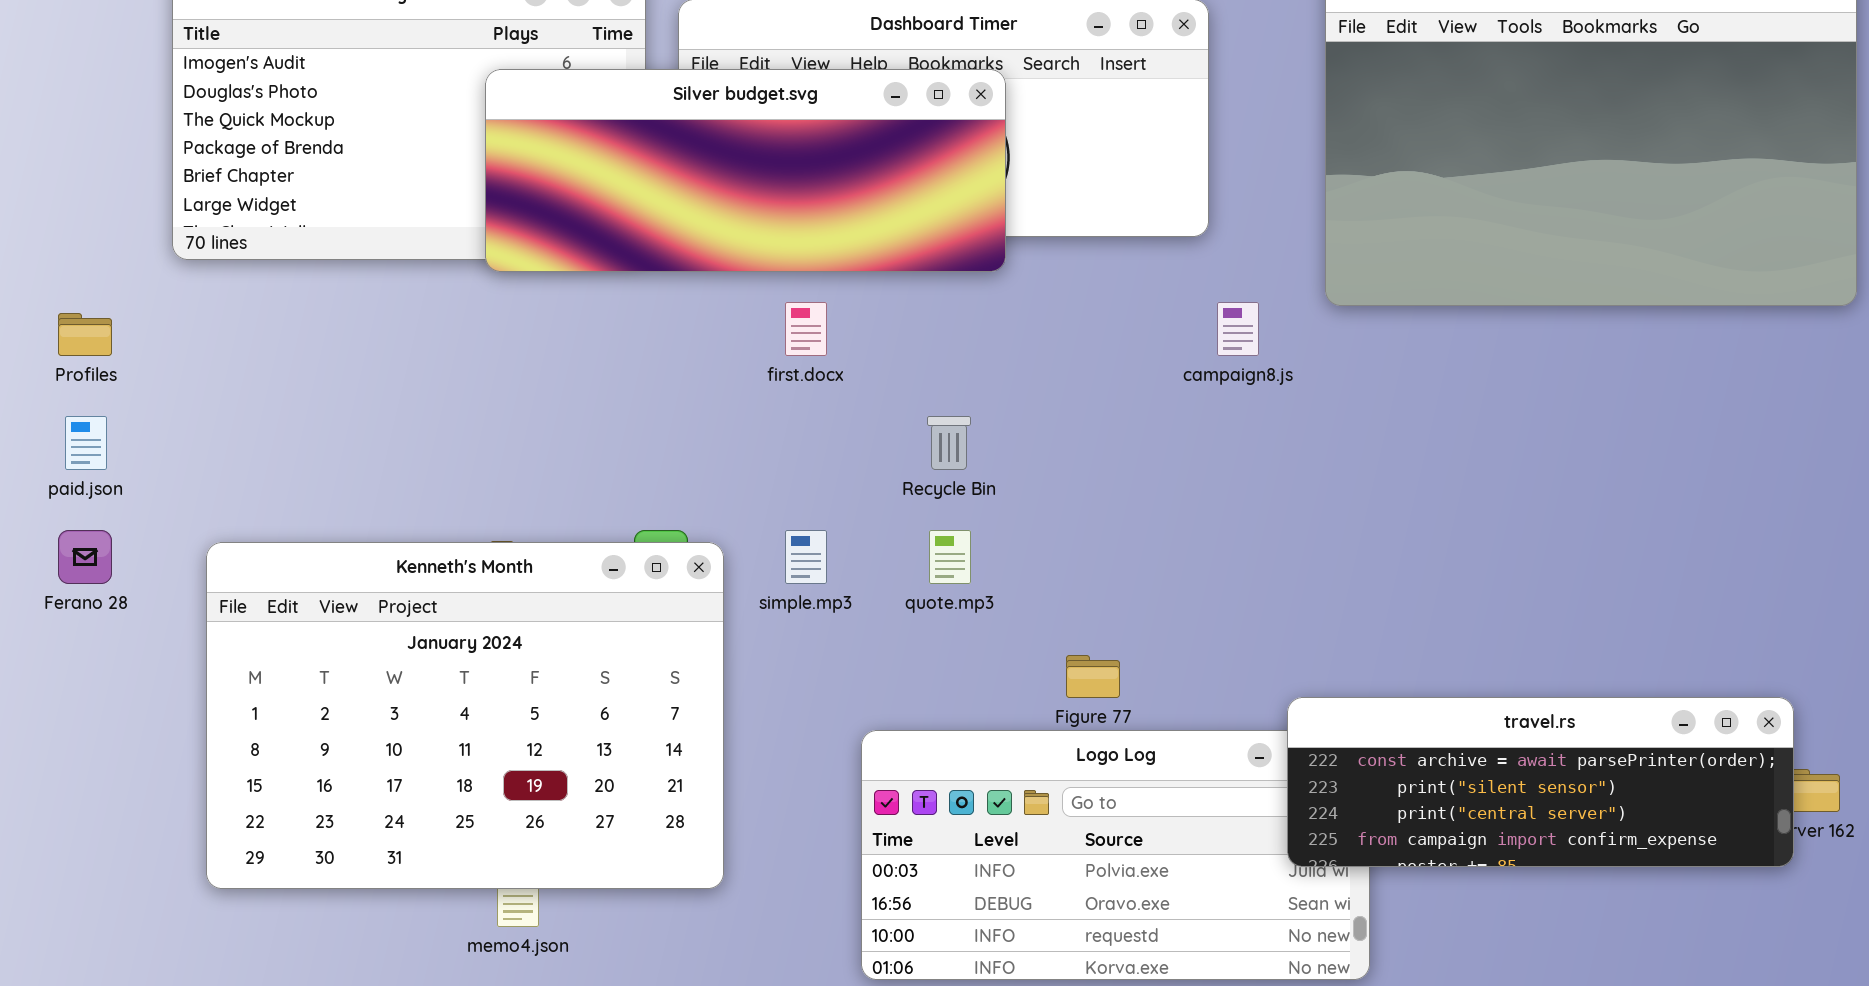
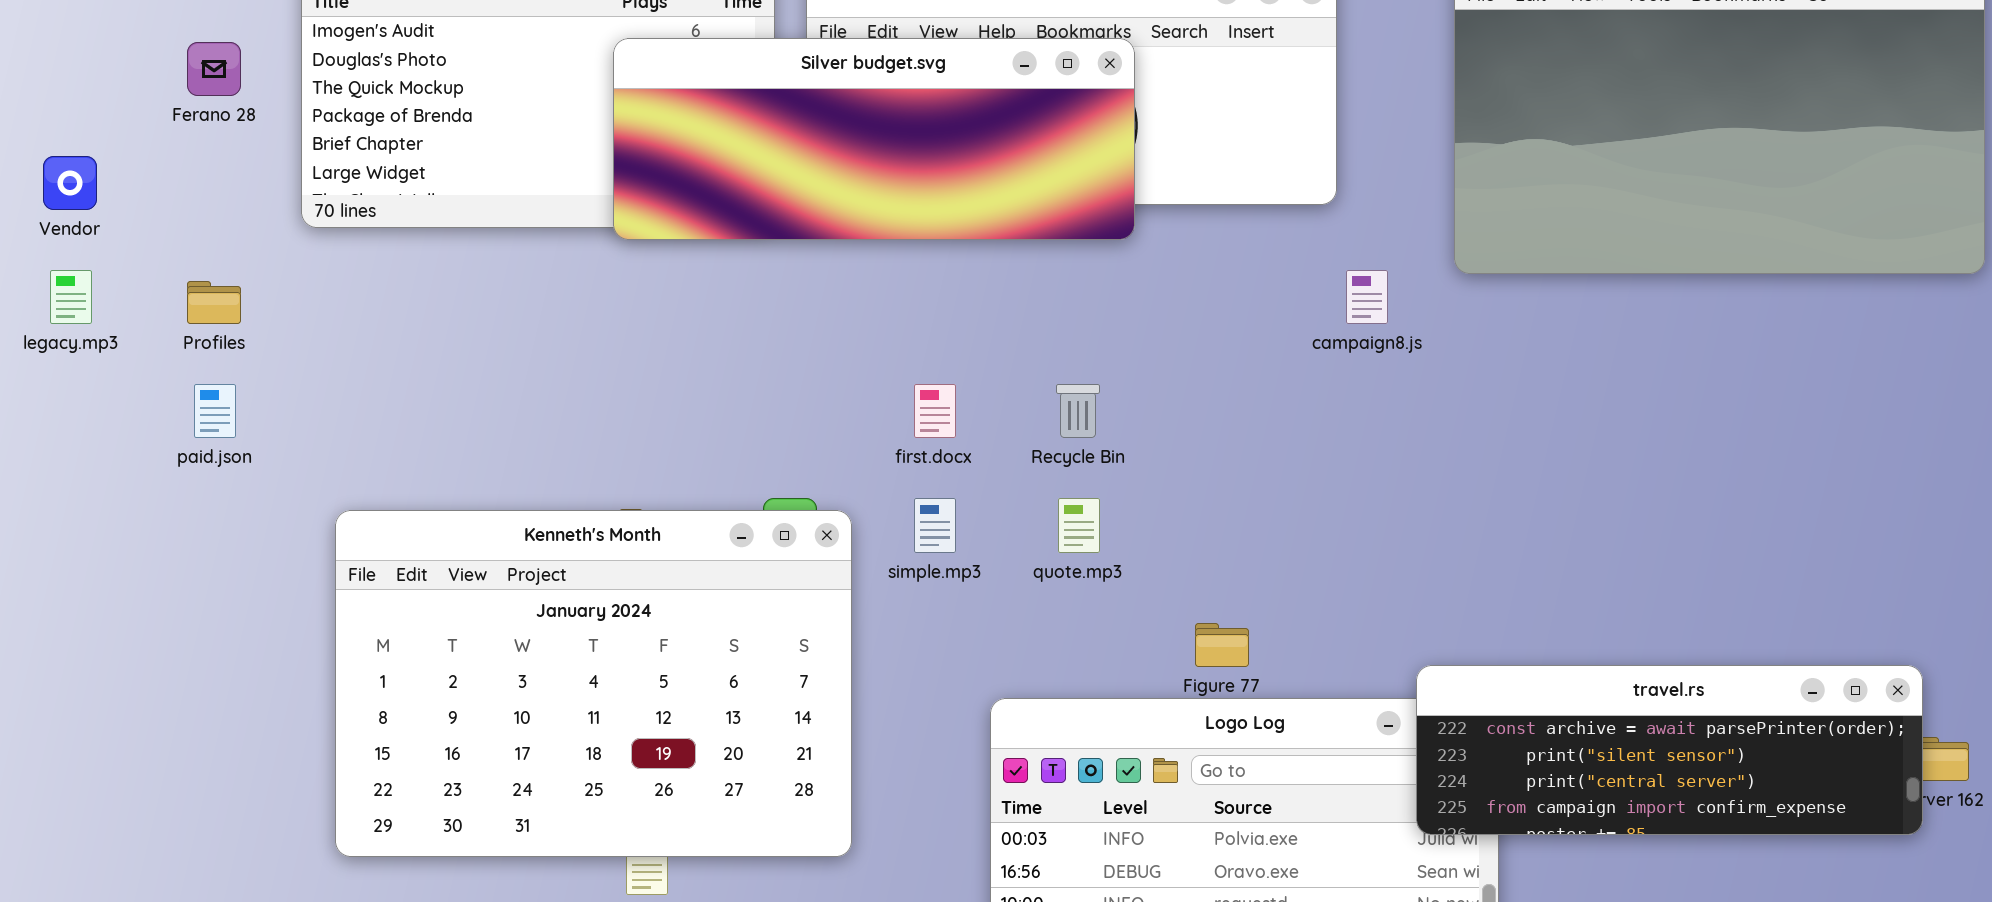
first.docx: [785,302,827,356] -> [914,384,956,438], moved
Ferano 28: [58,530,112,584] -> [187,42,241,96], moved

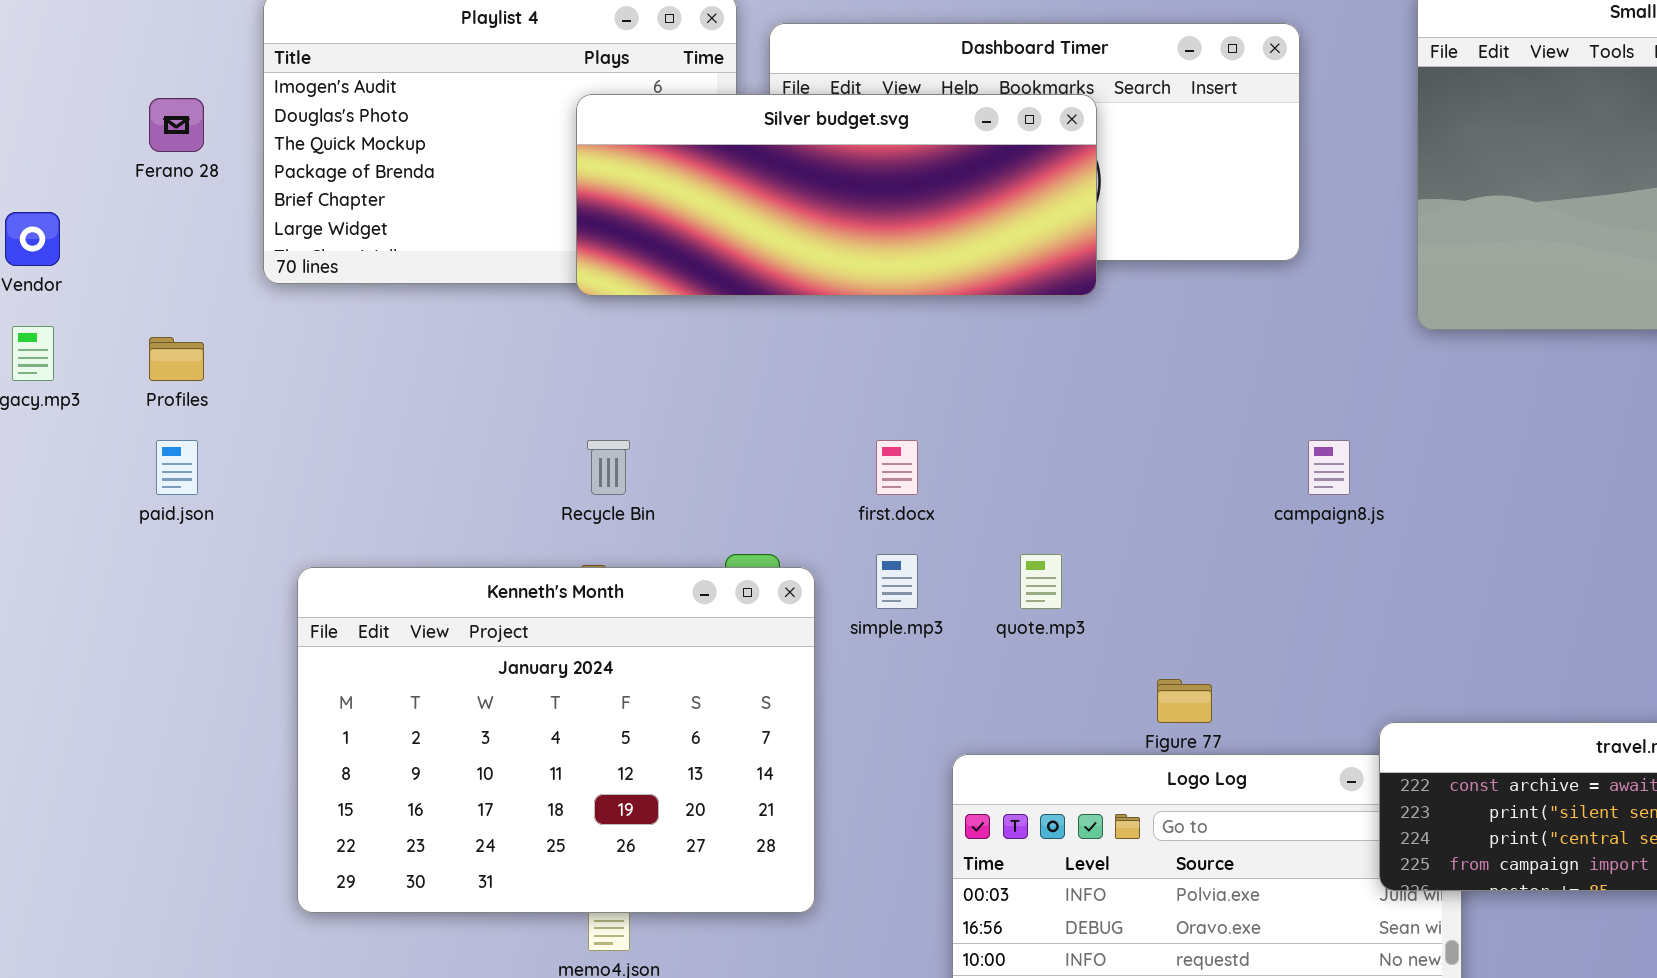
campaign8.js: [1346,270,1388,324] -> [1308,440,1350,495], moved
Recycle Bin: [1056,384,1100,438] -> [587,440,630,495], moved

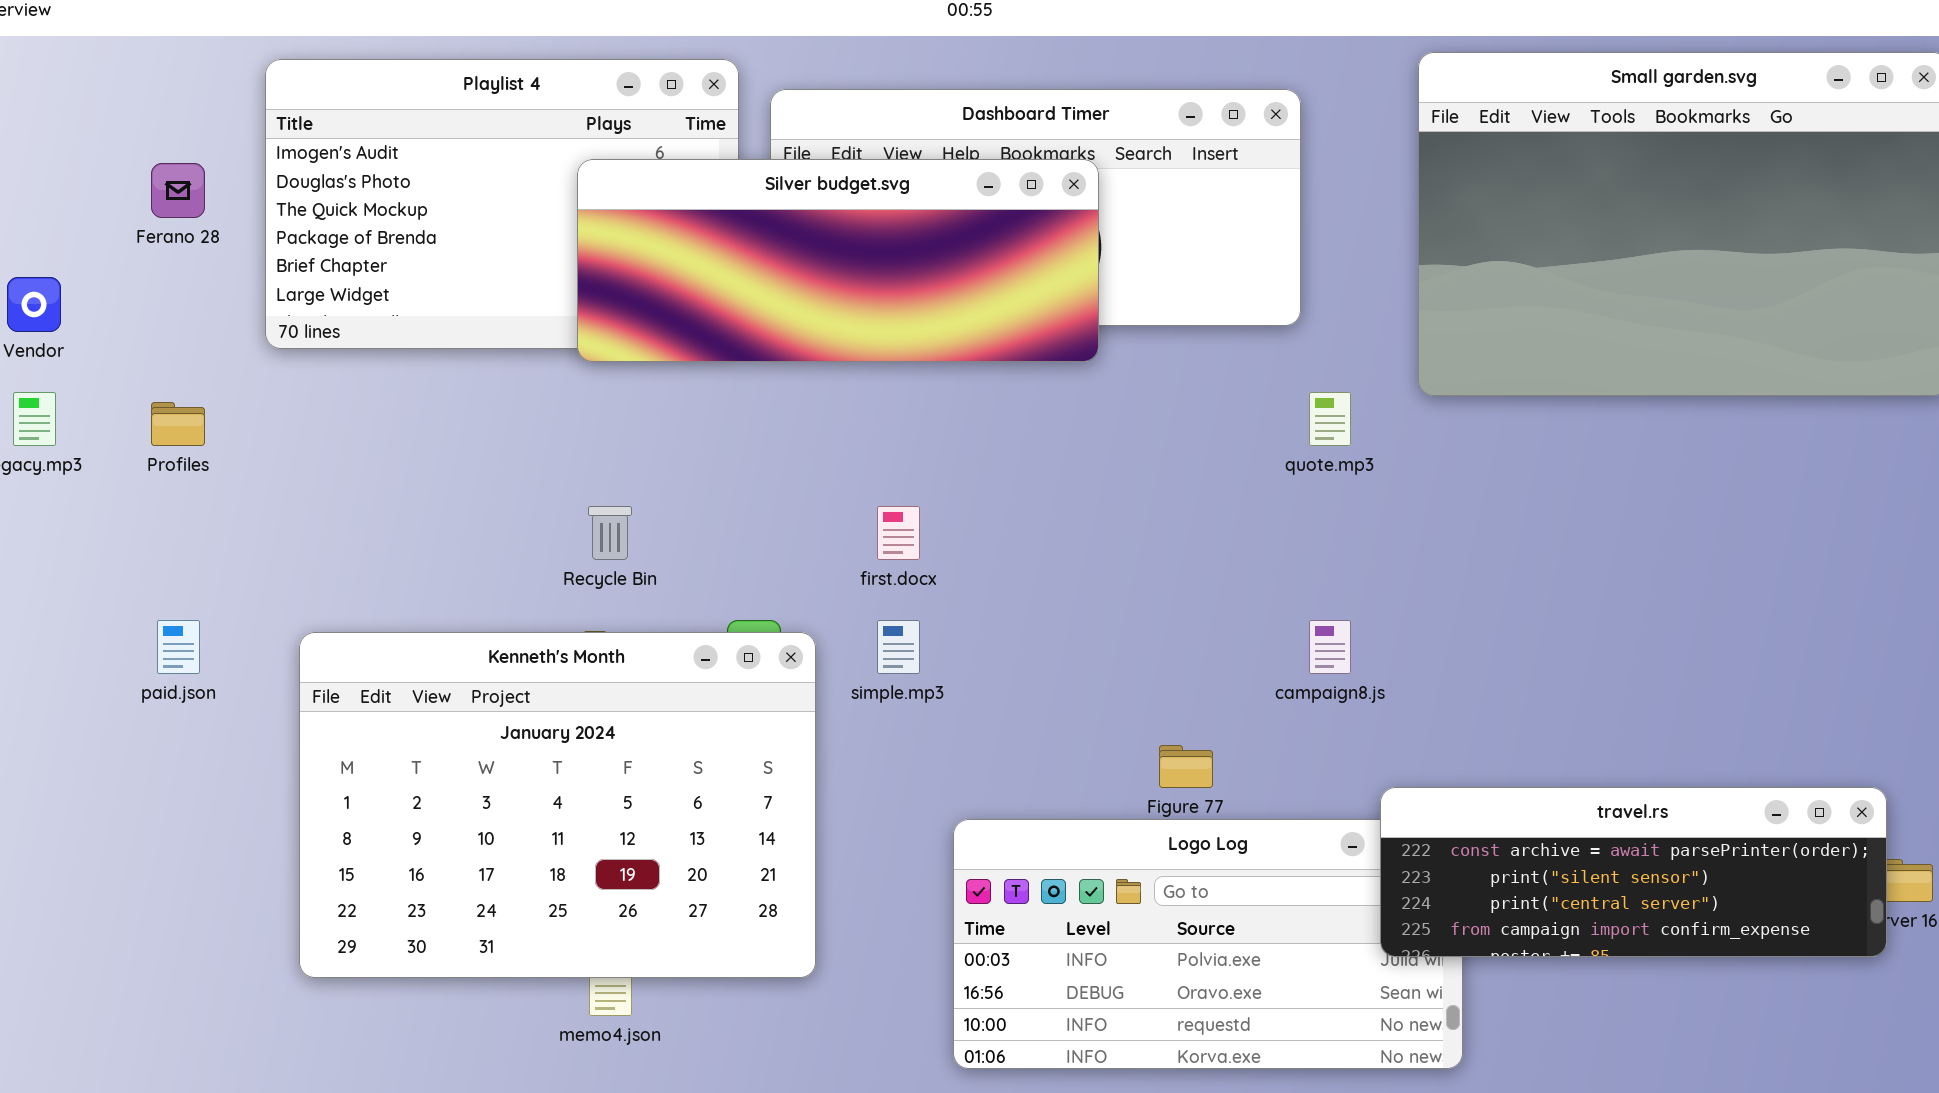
paid.json: [156,440,198,495] -> [157,620,200,674], moved
campaign8.js: [1308,440,1350,495] -> [1309,620,1351,674], moved
quote.mp3: [1020,554,1062,609] -> [1309,392,1351,446], moved

